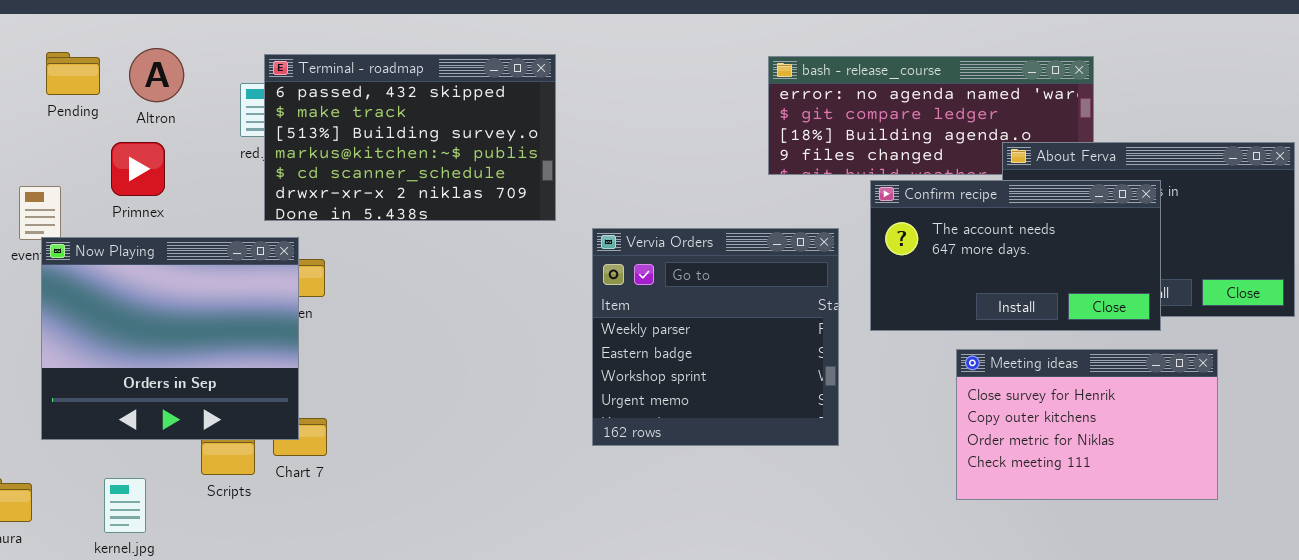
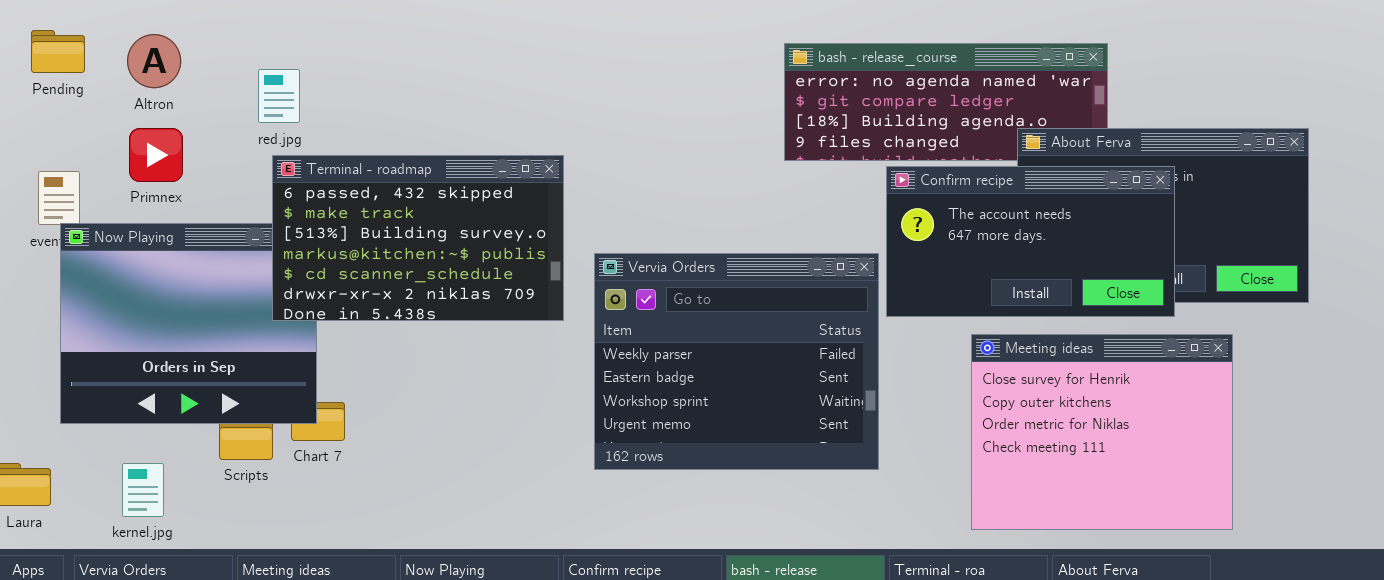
Altron: [129,48,184,102] -> [127,34,181,88], moved
Pending: [46,52,100,95] -> [31,30,85,73], moved
Terminal - roadmap: [264,54,556,221] -> [272,155,564,321], moved
Vervia Orders: [592,228,839,446] -> [594,253,879,470], moved, resized
Meeting ideas: [956,349,1218,500] -> [971,334,1233,530], resized

